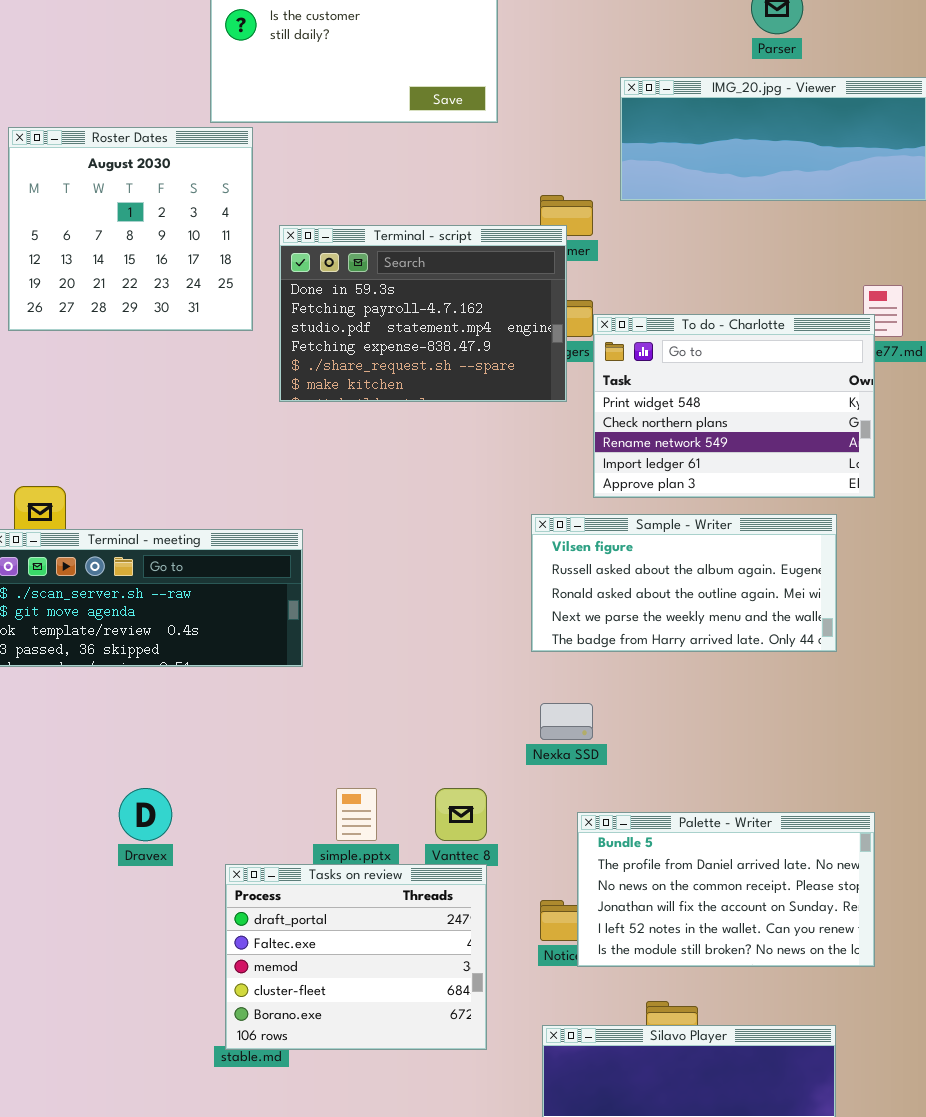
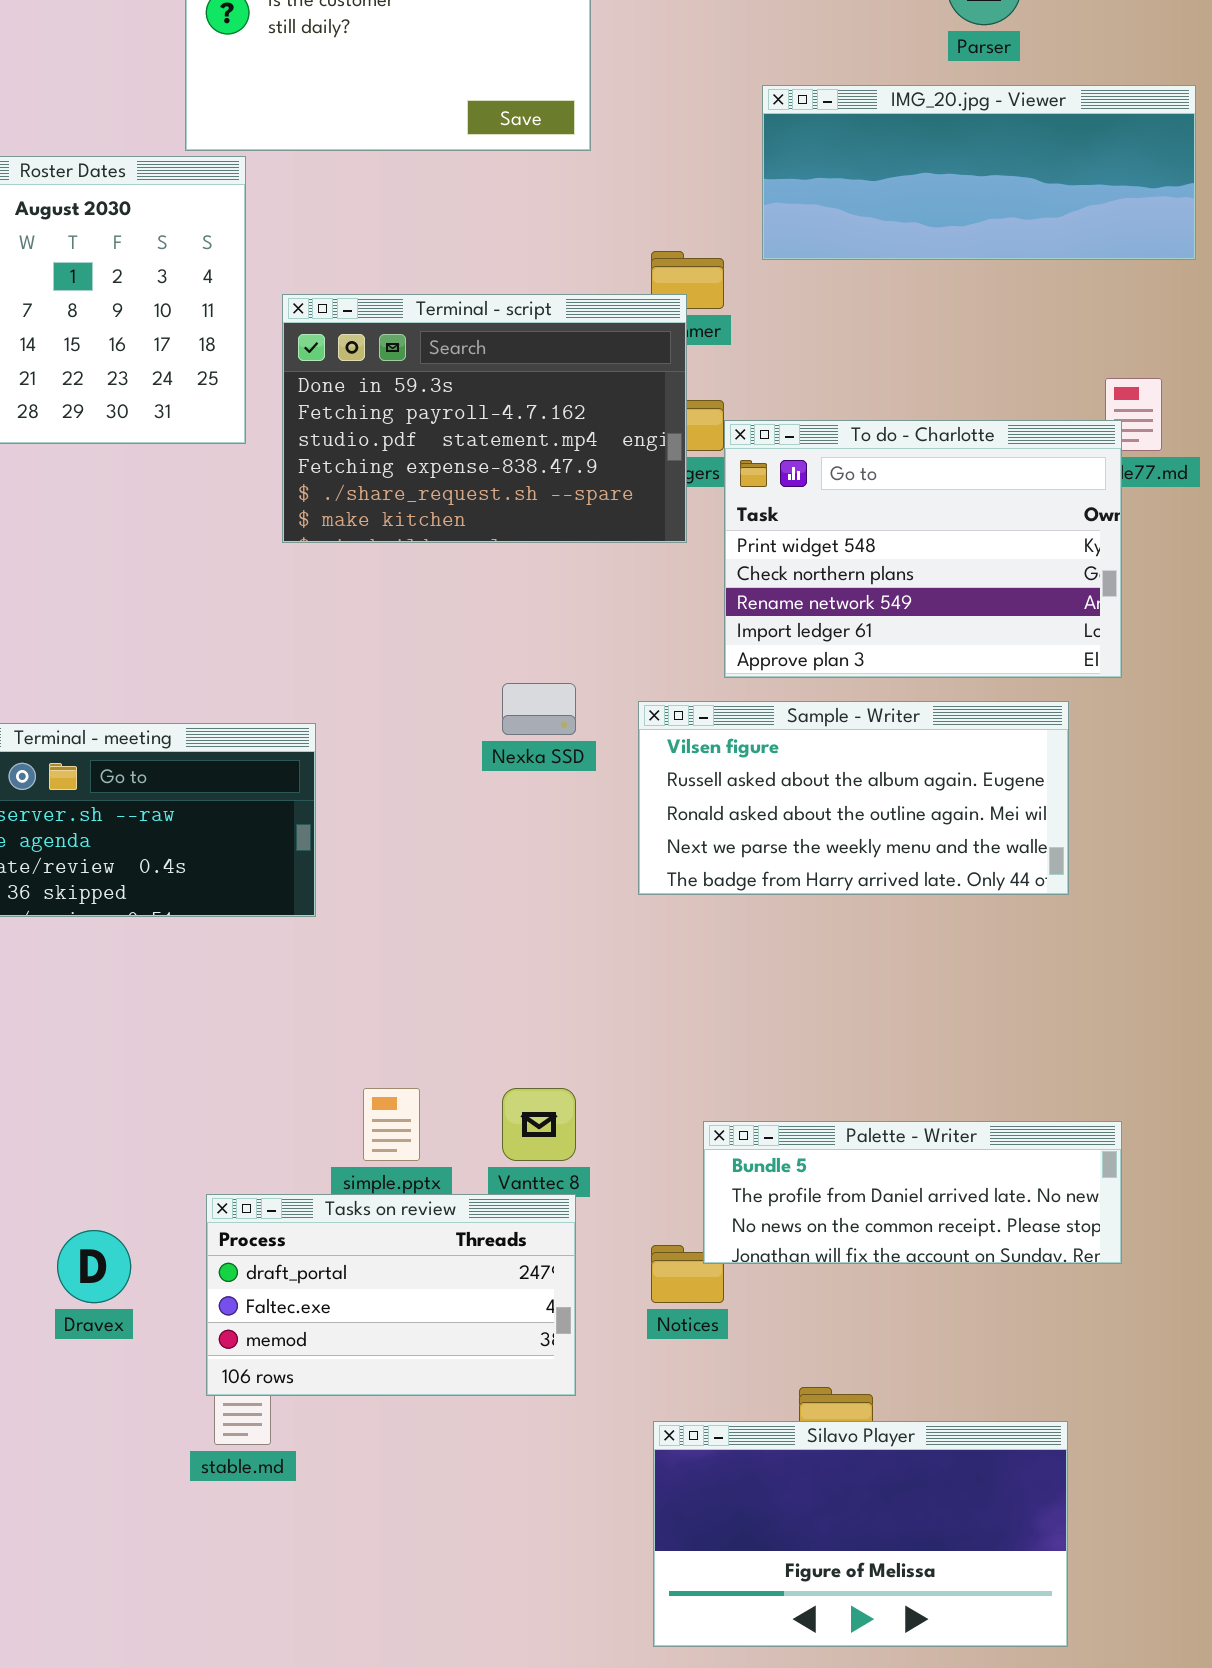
Nexka SSD: [540,703,593,740] -> [502,683,576,735], moved
Dravex: [119,788,172,841] -> [57,1230,131,1303], moved
Palette - Writer: [577,812,875,967] -> [703,1121,1122,1264], resized
Tasks on review: [225,864,487,1050] -> [206,1194,576,1396], resized

